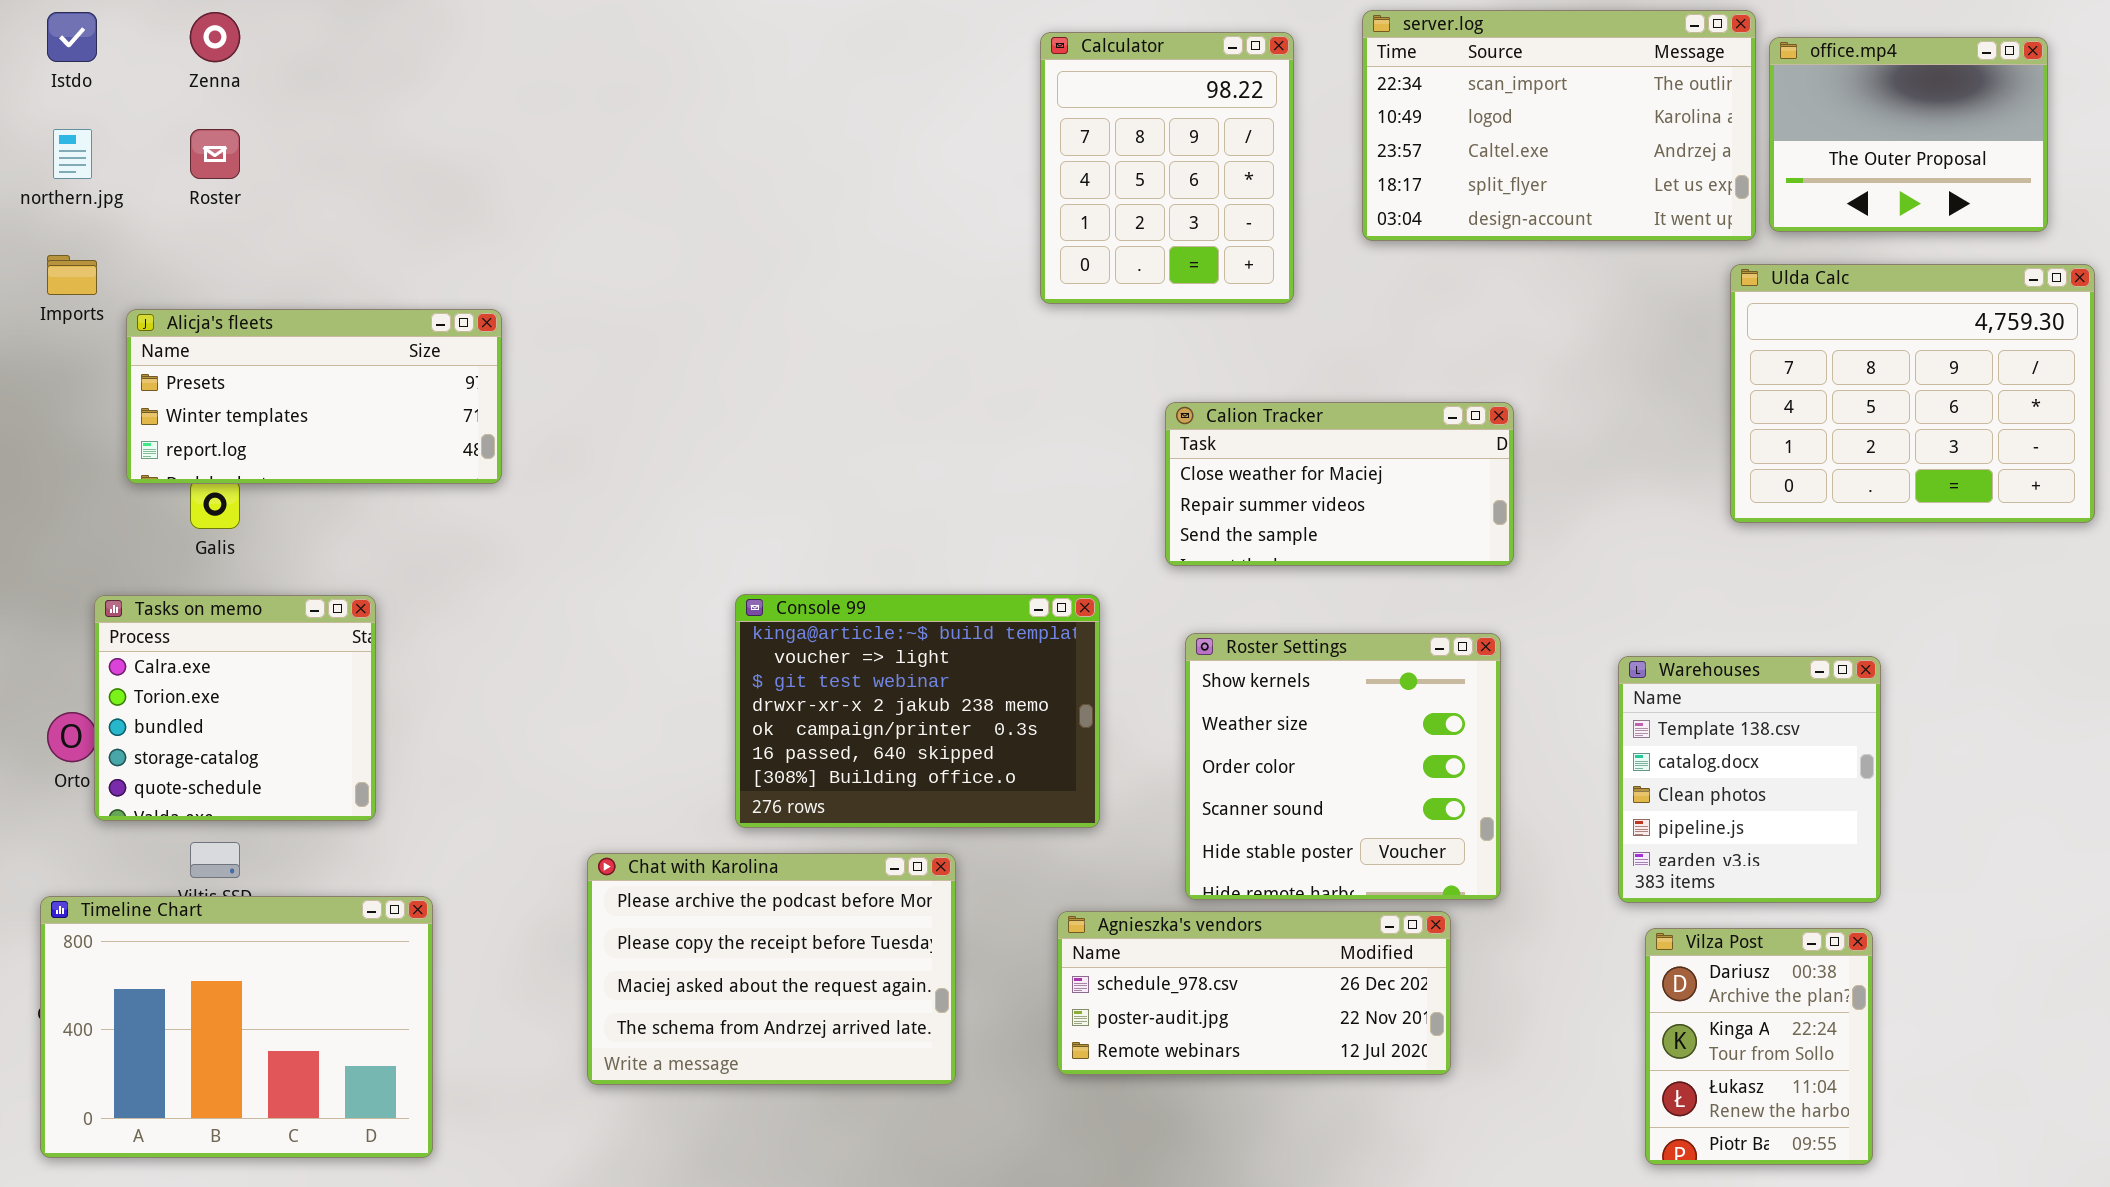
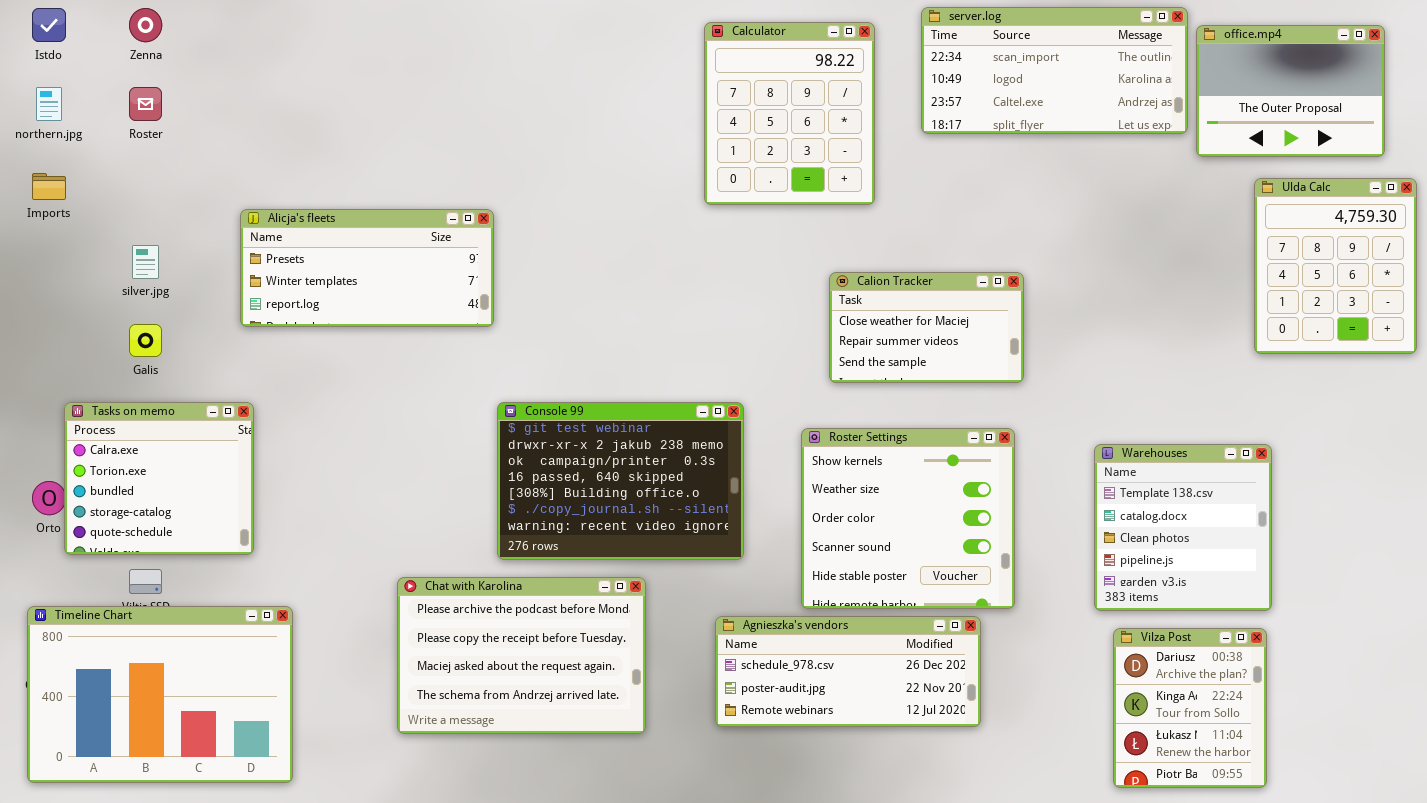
server.log: [1362,10,1756,241] -> [921,7,1188,134], resized
Ulda Calc: [1730,264,2095,523] -> [1254,178,1417,354], resized
Alicja's fleets: [126,309,502,484] -> [240,209,494,327], moved
Calion Tracker: [1165,402,1514,566] -> [829,272,1024,383], resized
Console 99: [735,594,1100,828] -> [497,402,744,560], scrolled down 2 rows

